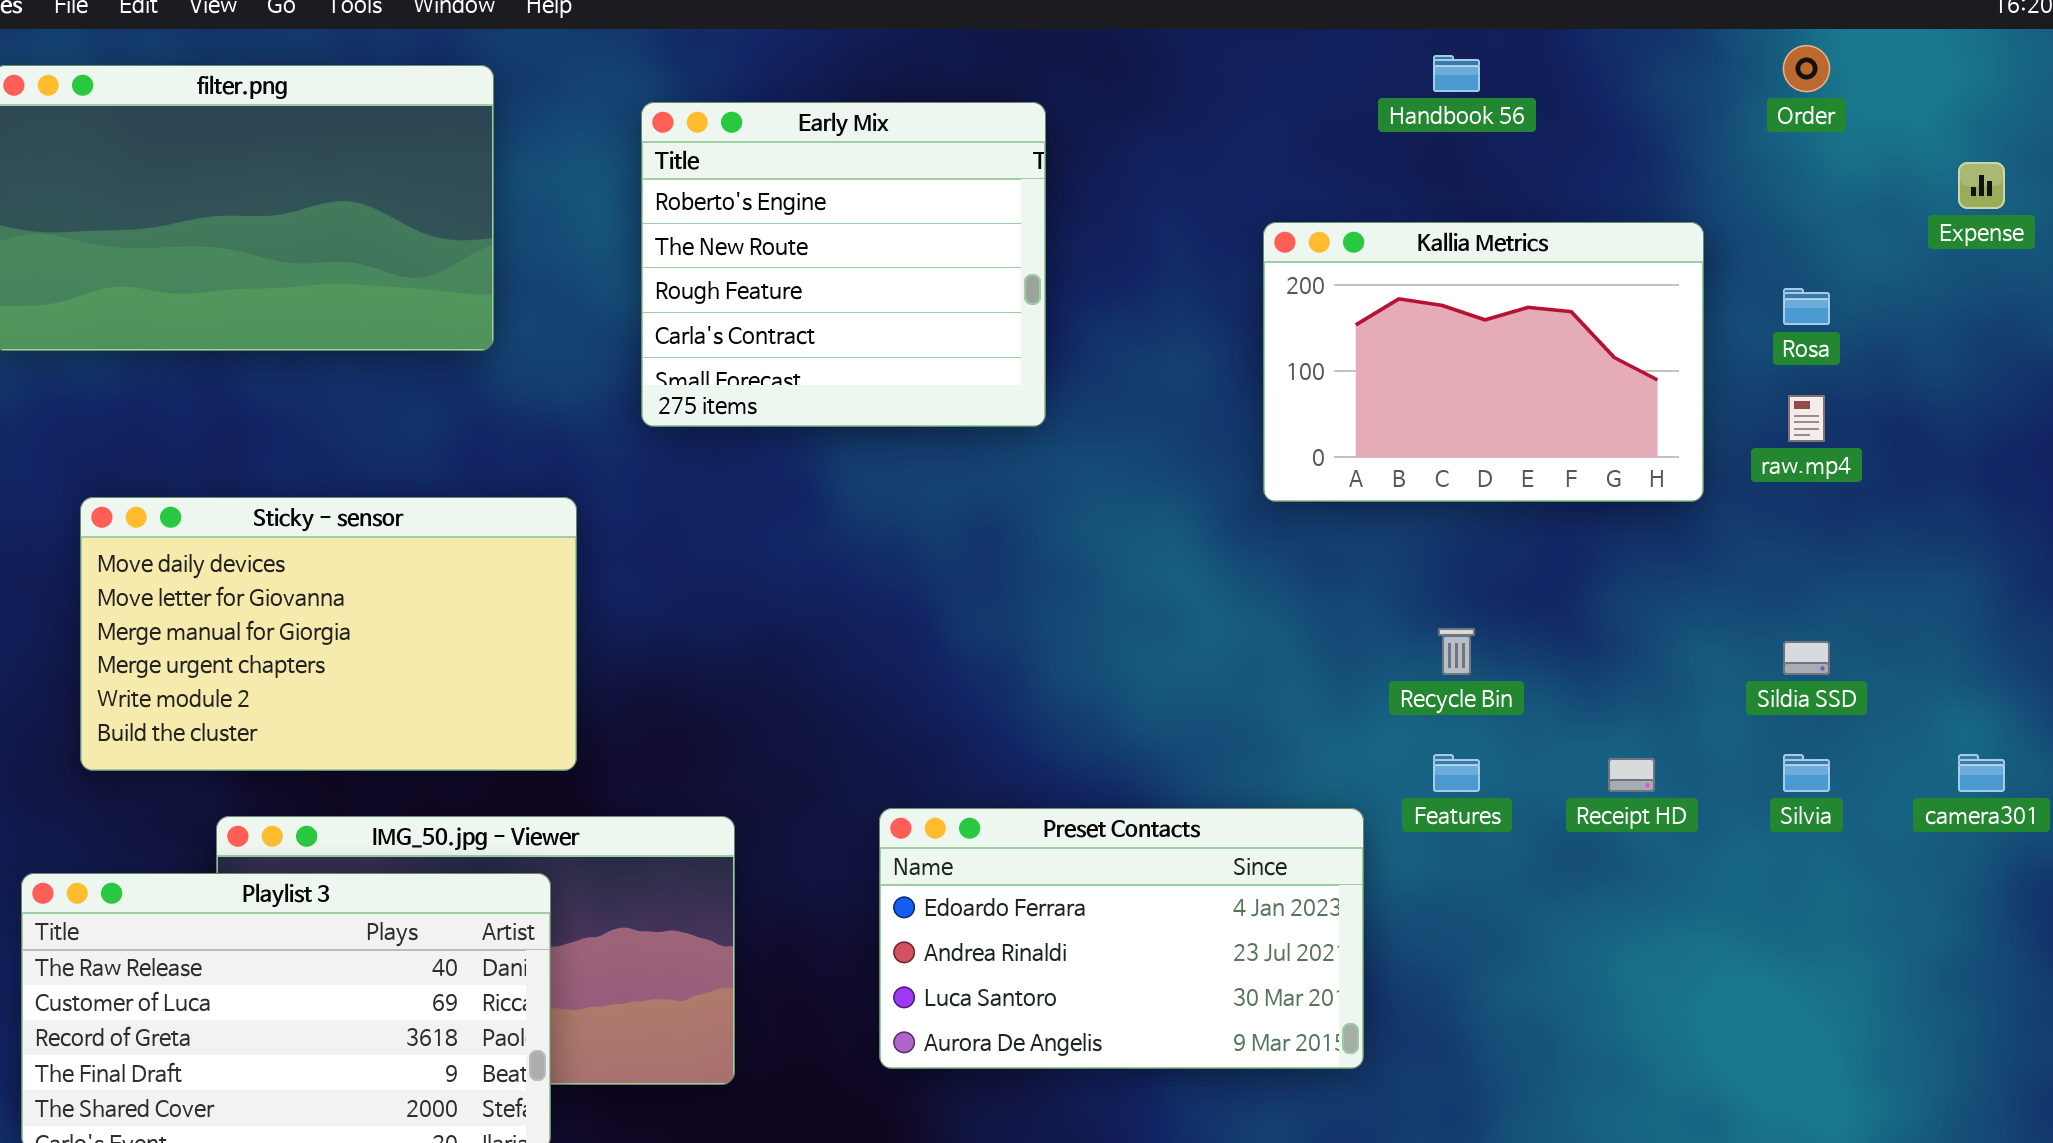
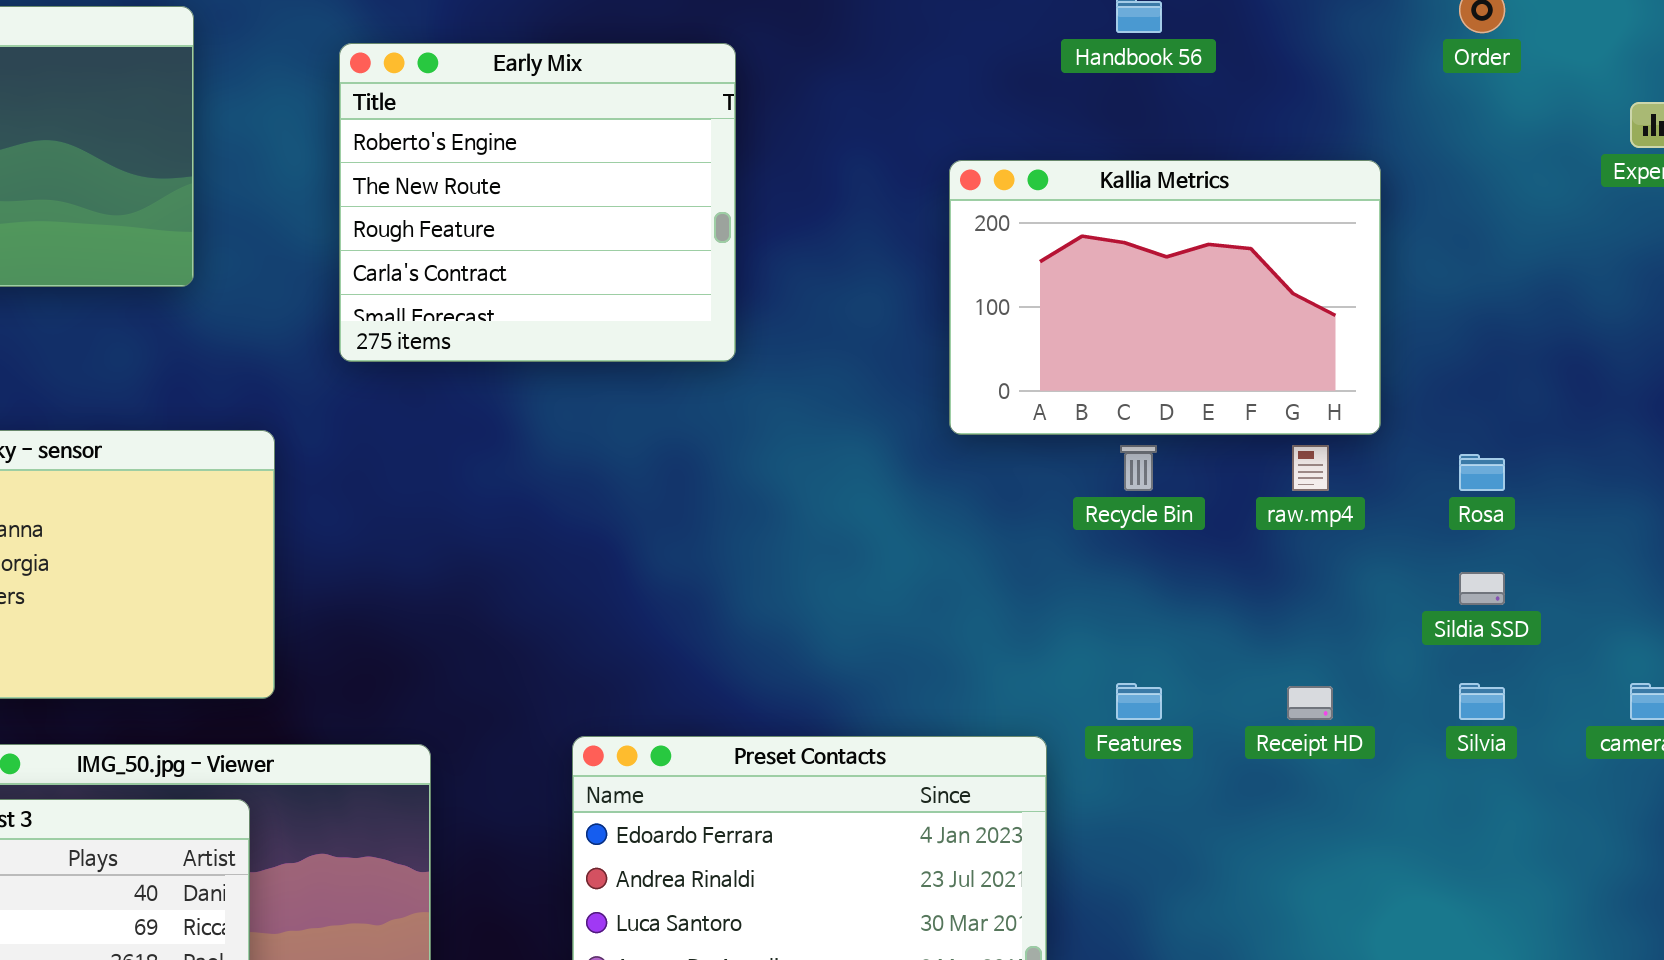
Rosa: [1783,288,1830,325] -> [1459,454,1505,491], moved
raw.mp4: [1788,395,1825,442] -> [1292,445,1329,491], moved
Recycle Bin: [1438,628,1475,675] -> [1120,445,1157,491], moved

